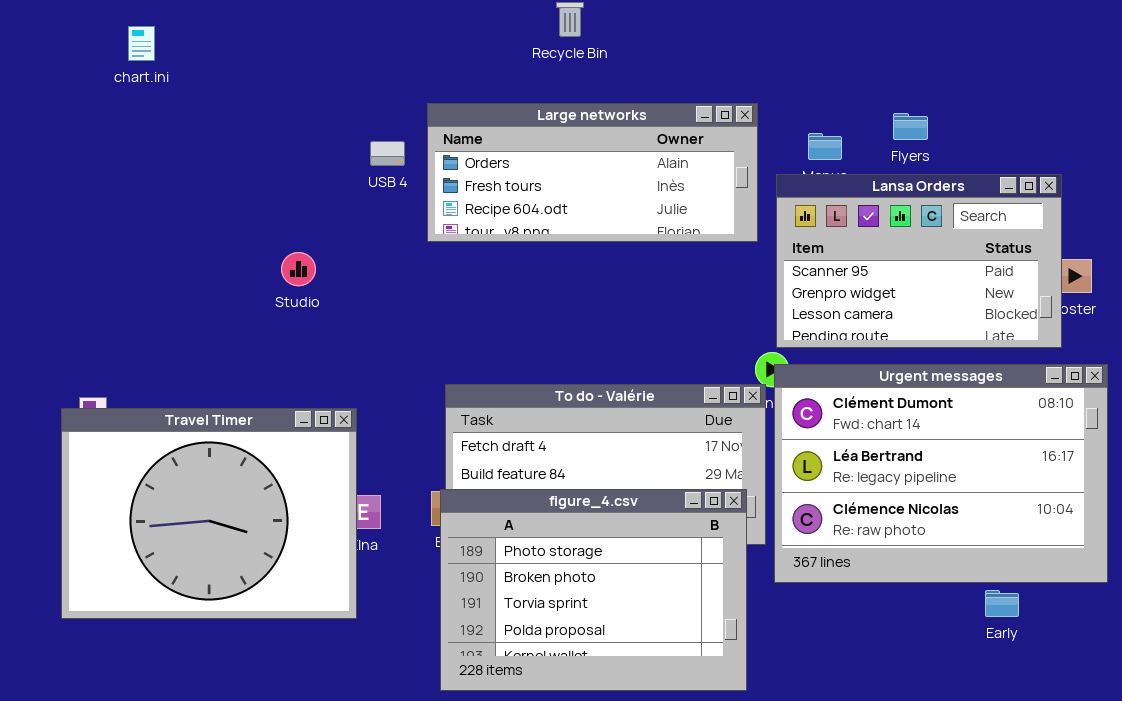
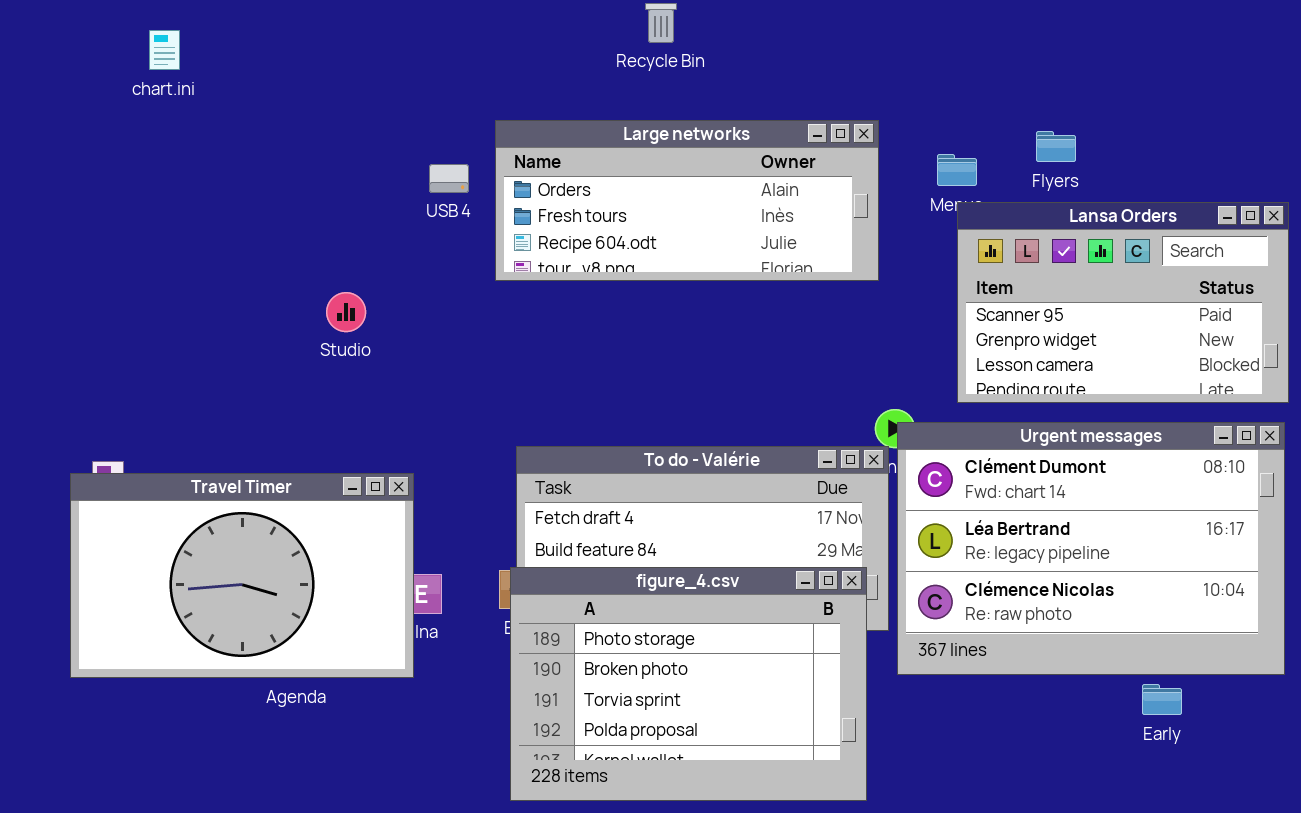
Lansa Orders: [776,174,1062,348] -> [957,202,1289,403], moved
Travel Timer: [61,408,357,619] -> [70,473,414,678], resized

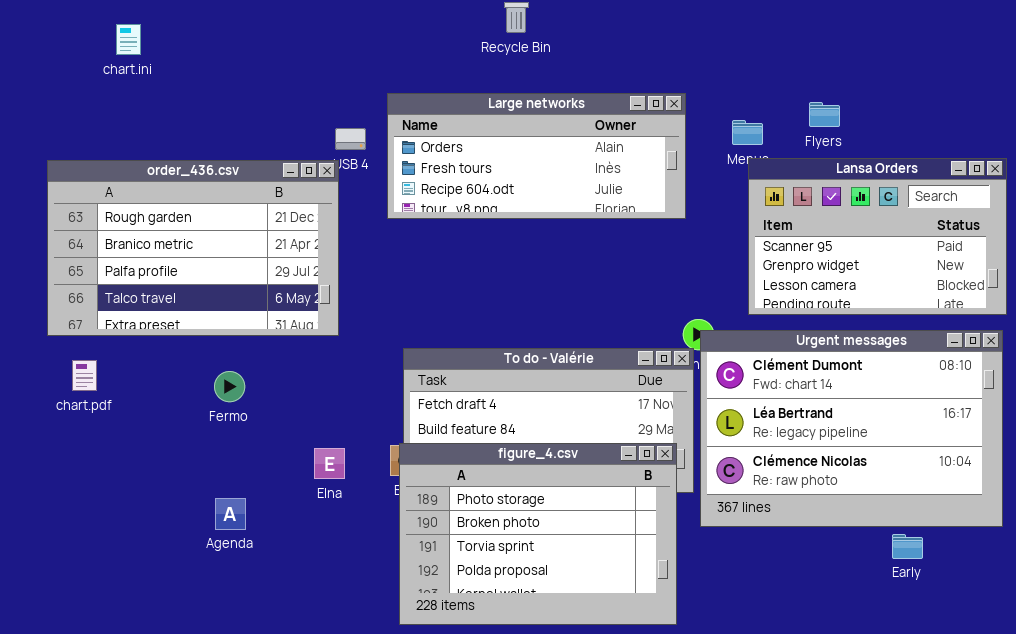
order_436.csv: none -> [47,160,339,336], opened
Travel Timer: [70,473,414,678] -> none, closed

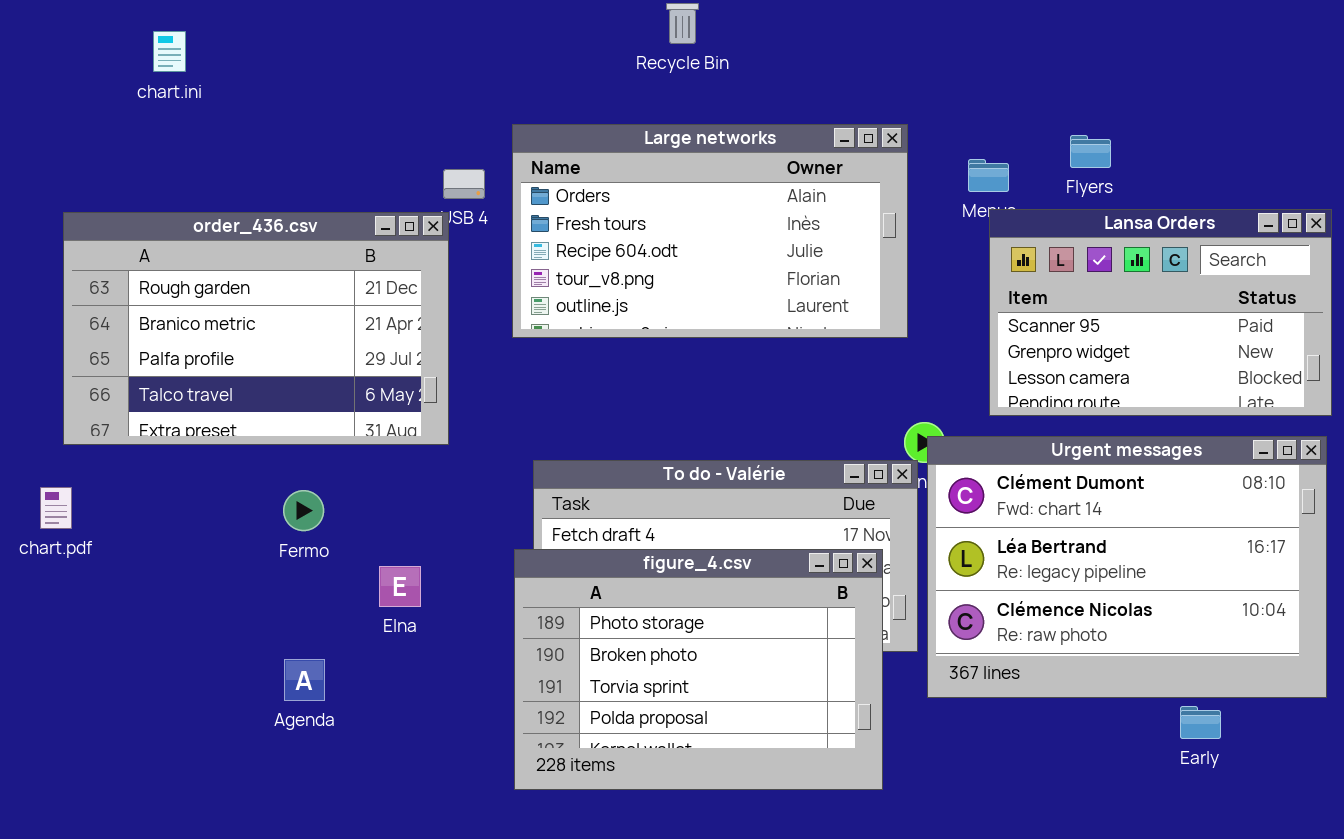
Large networks: [387,93,686,219] -> [512,124,908,338], resized
chart.pdf: [72,360,97,391] -> [40,487,72,529], moved
figure_4.csv: [399,443,677,625] -> [514,549,883,790], moved
Elna: [314,448,345,479] -> [379,566,421,607], moved

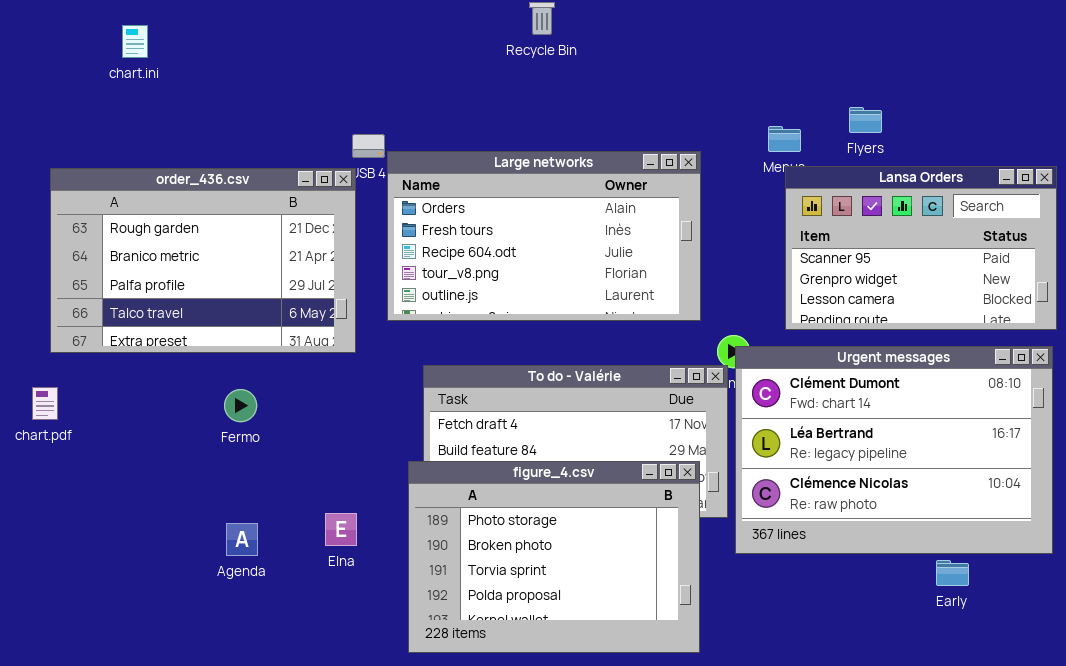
Large networks: [512,124,908,338] -> [387,151,701,321], moved
figure_4.csv: [514,549,883,790] -> [408,461,700,653], moved
Elna: [379,566,421,607] -> [325,513,357,546], moved

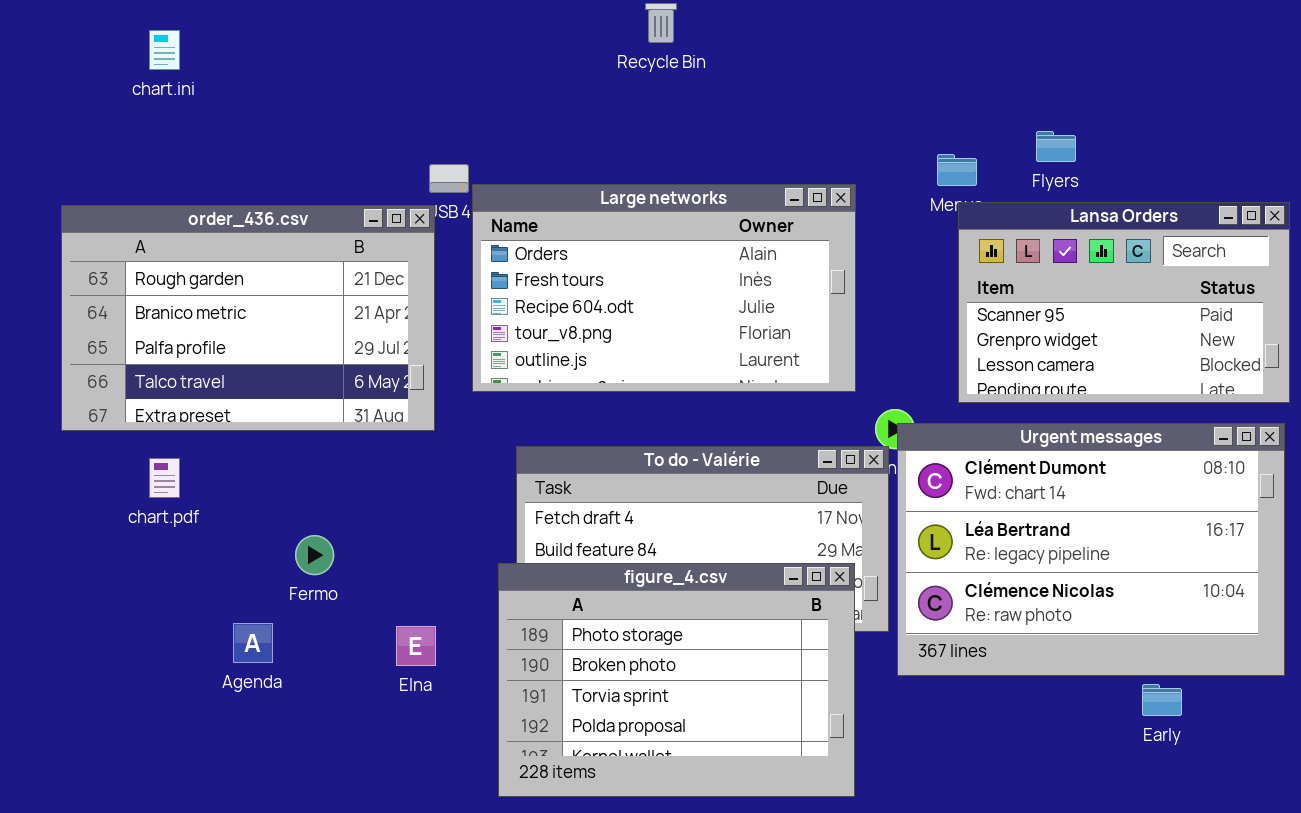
chart.pdf: [32,387,58,420] -> [149,458,180,498], moved
Fermo: [224,389,257,422] -> [295,535,334,575], moved
Agenda: [226,523,258,556] -> [233,623,273,663], moved

